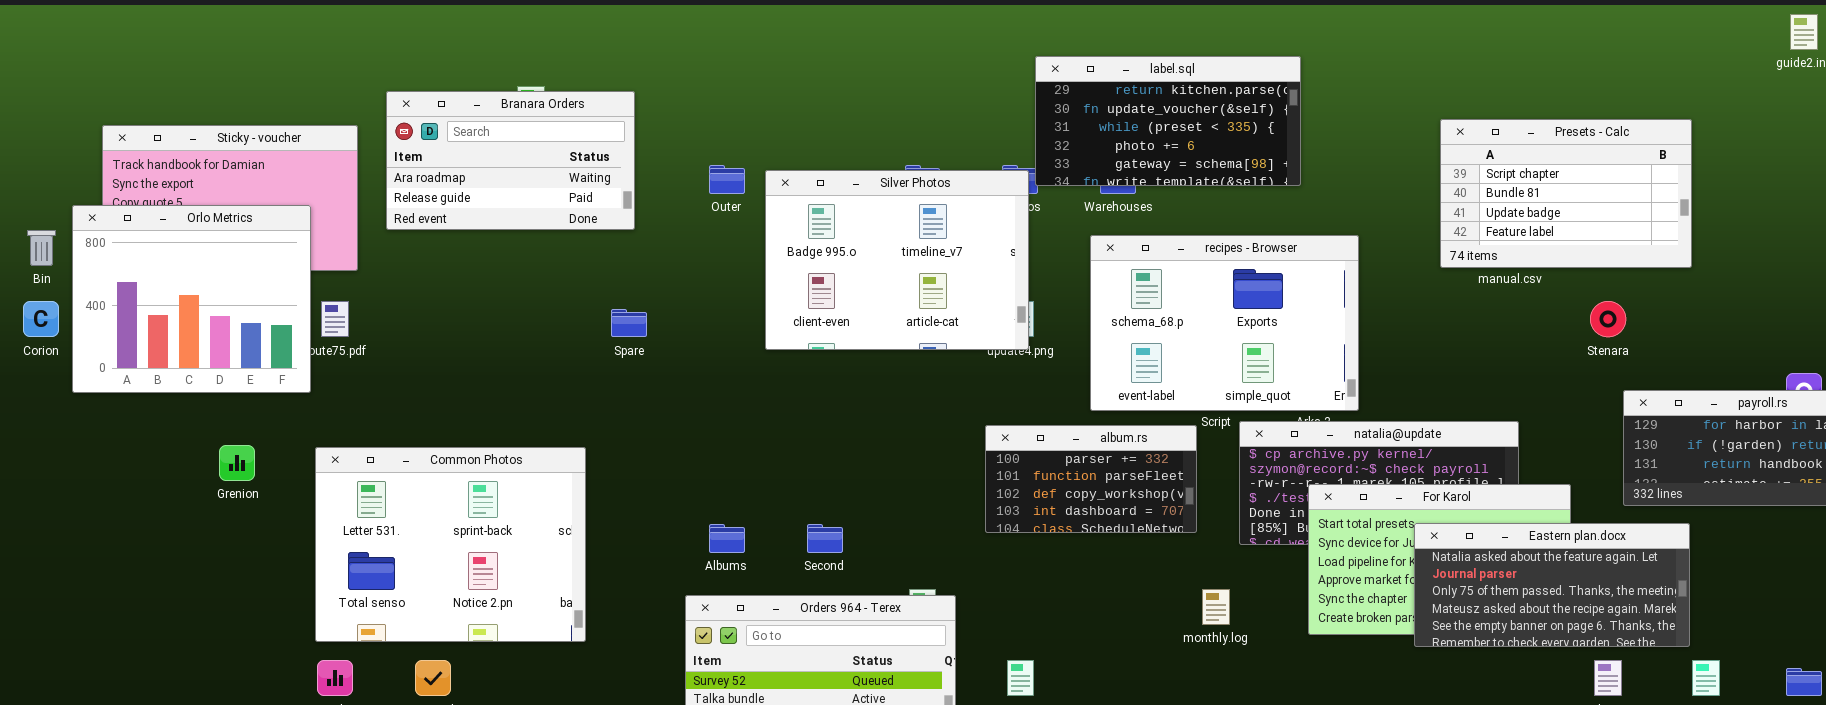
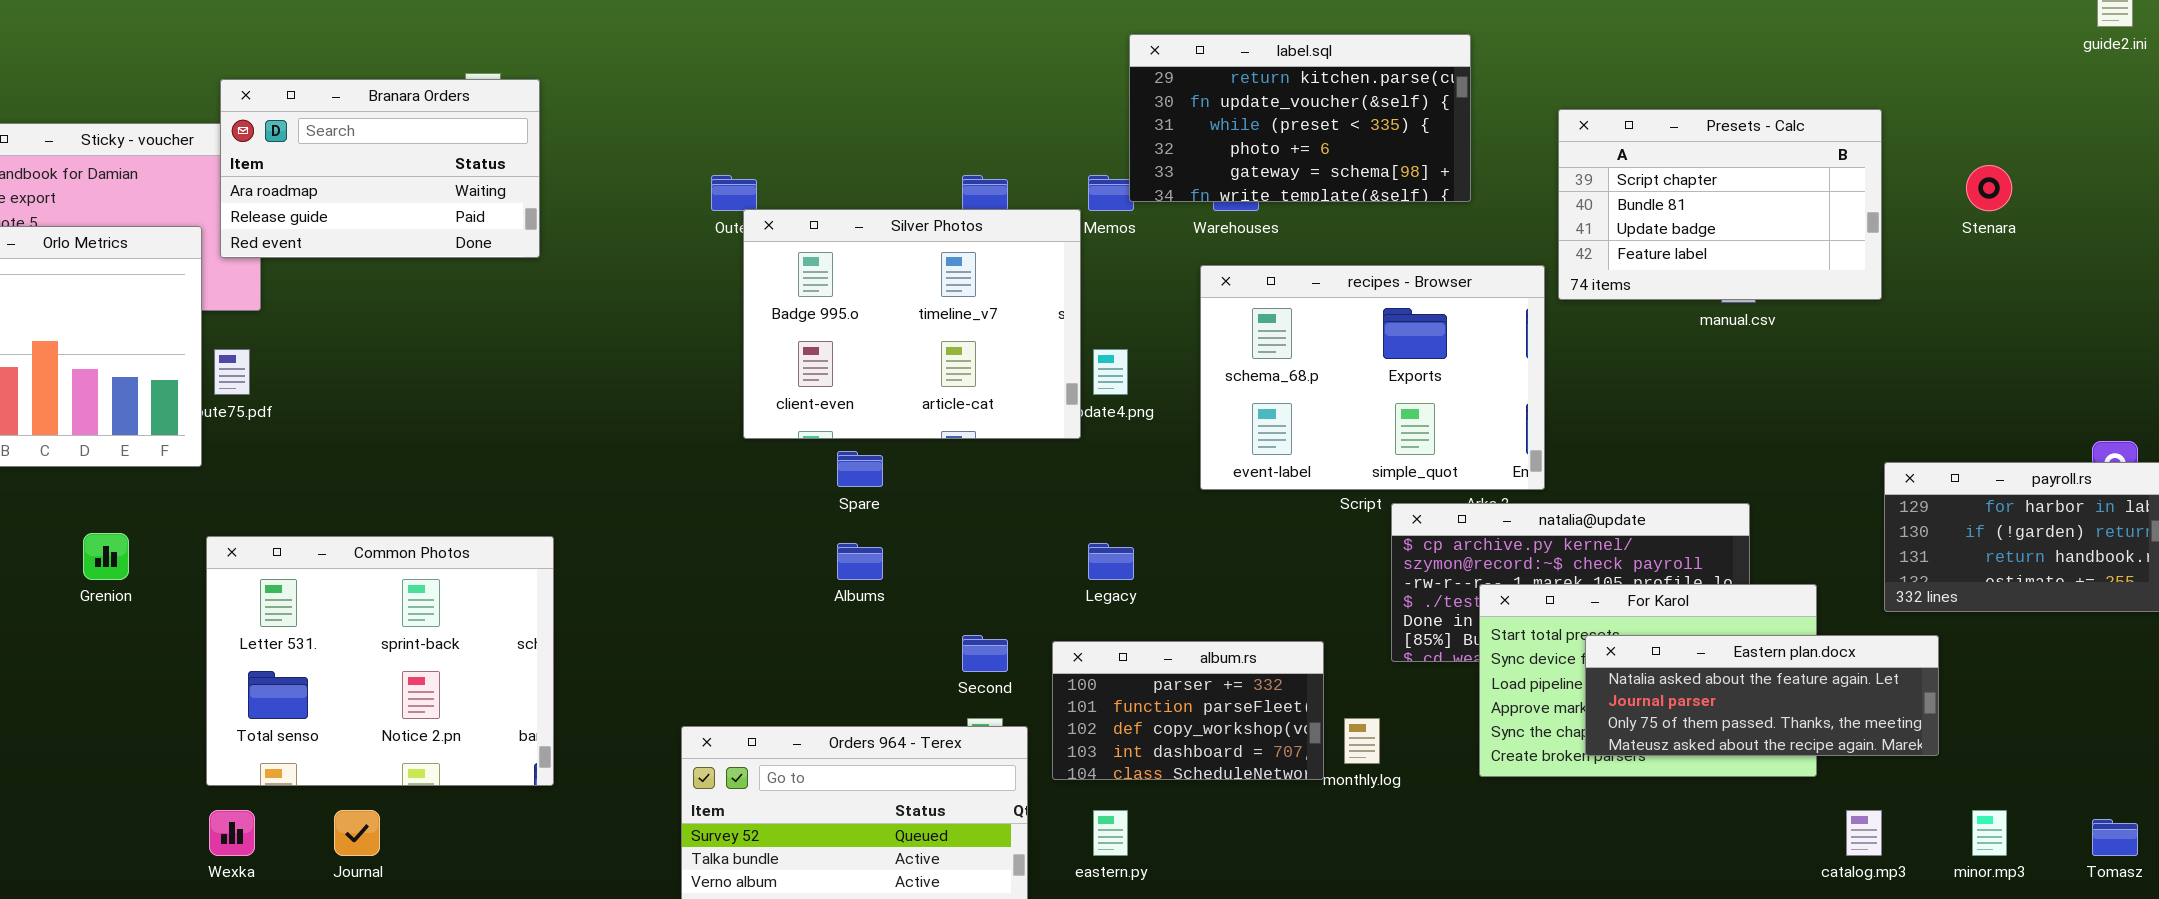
Branara Orders: [386,91,635,230] -> [220,79,540,258], moved
Presets - Calc: [1440,119,1692,268] -> [1558,109,1882,300], moved
Silver Photos: [765,170,1029,350] -> [743,209,1081,439], moved
Stenara: [1590,301,1626,337] -> [1966,165,2012,211], moved
Spare: [611,309,647,337] -> [837,451,883,487], moved
album.rs: [985,425,1197,533] -> [1052,641,1324,780], moved
Eastern plan.docx: [1414,523,1690,647] -> [1585,635,1939,756], moved, resized
Albums: [709,524,745,553] -> [837,543,883,580], moved
Second: [807,524,843,553] -> [962,635,1008,672], moved

